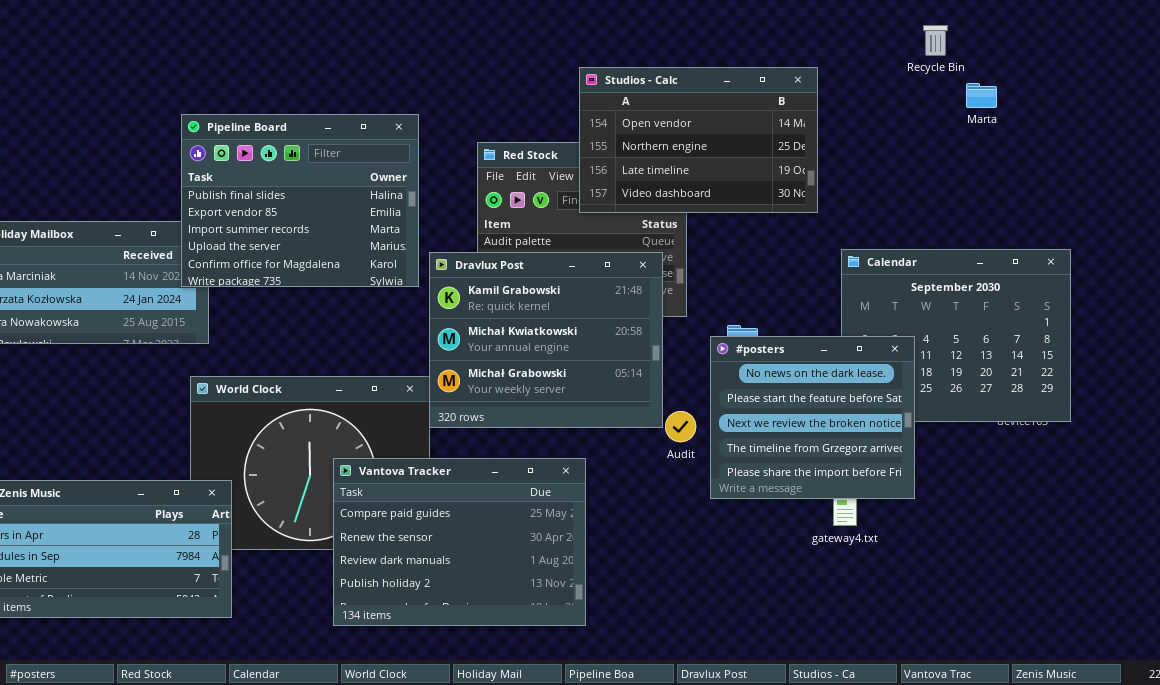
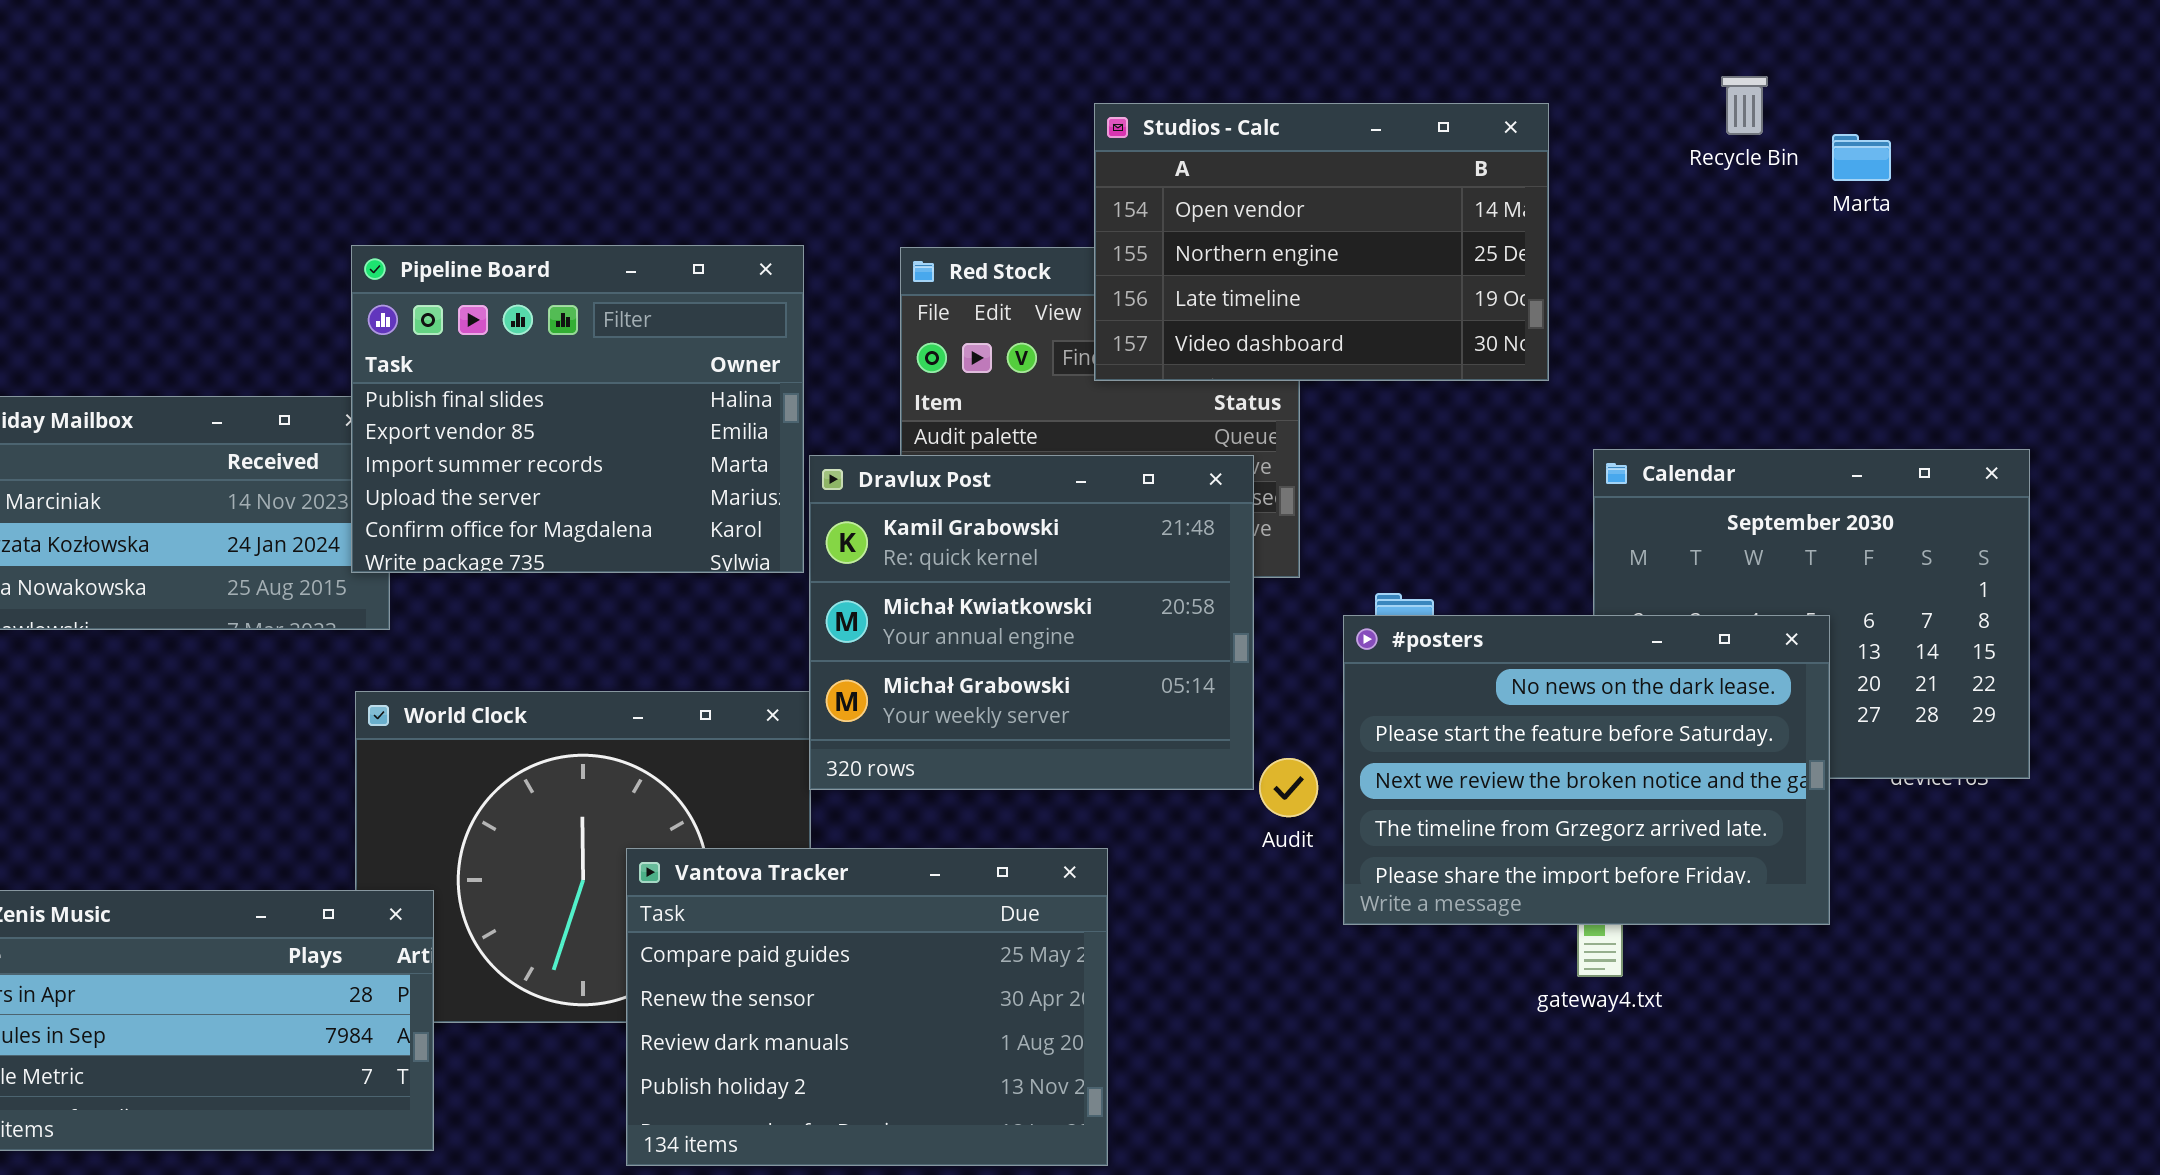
Recycle Bin: [923,25,948,56] -> [1721,76,1768,135], moved
Pipeline Board: [181,114,419,287] -> [351,245,804,573], moved
#posters: [710,336,915,499] -> [1343,615,1830,925], resized

